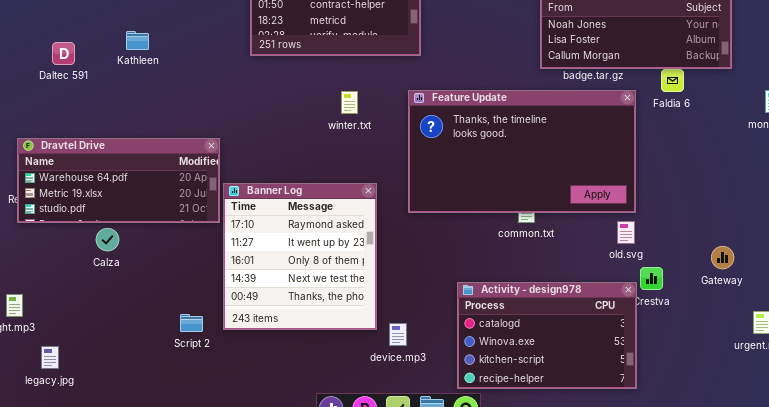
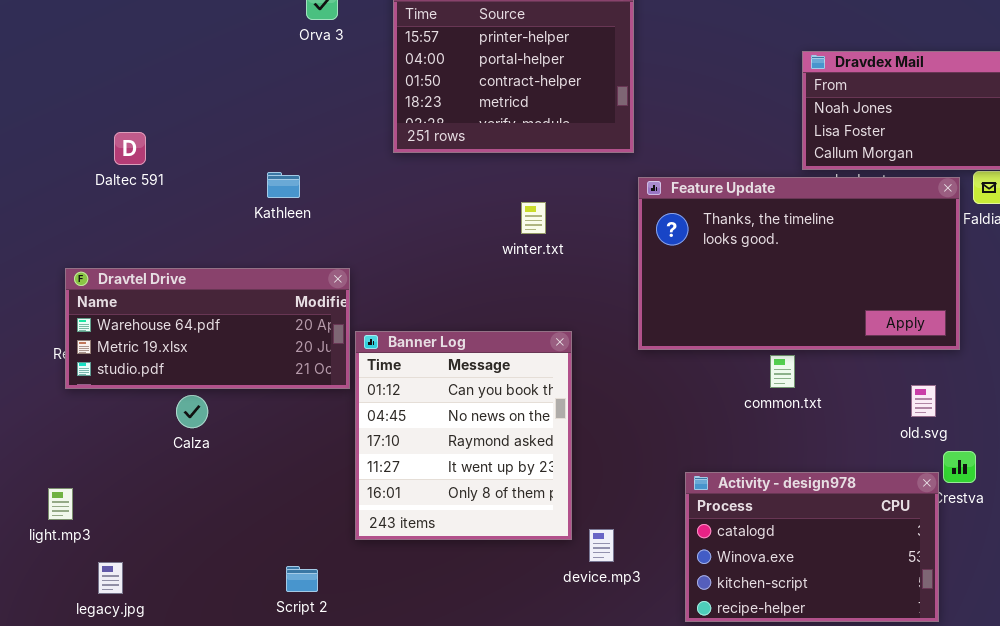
Kathleen: [126,31,149,50] -> [267,172,300,198], moved
Feature Update: [408,90,636,213] -> [638,177,960,350], moved
Banner Log: [223,183,377,330] -> [355,331,572,540], scrolled up 2 rows
Script 2: [180,314,203,332] -> [286,566,318,592], moved

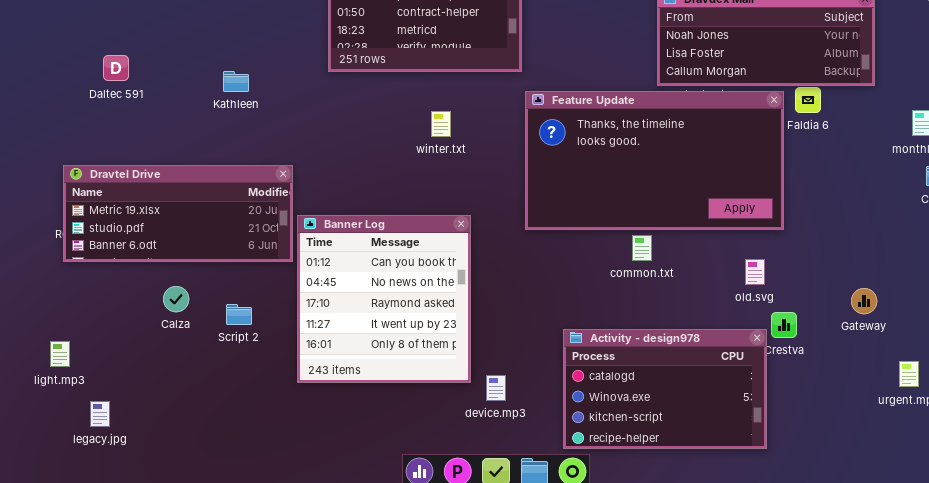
Kathleen: [267,172,300,198] -> [223,71,249,92], moved
Dravtel Drive: [65,268,350,389] -> [63,165,293,262], scrolled down 1 row
Calza: [176,395,208,428] -> [163,286,189,312], moved
Script 2: [286,566,318,592] -> [226,304,252,325], moved

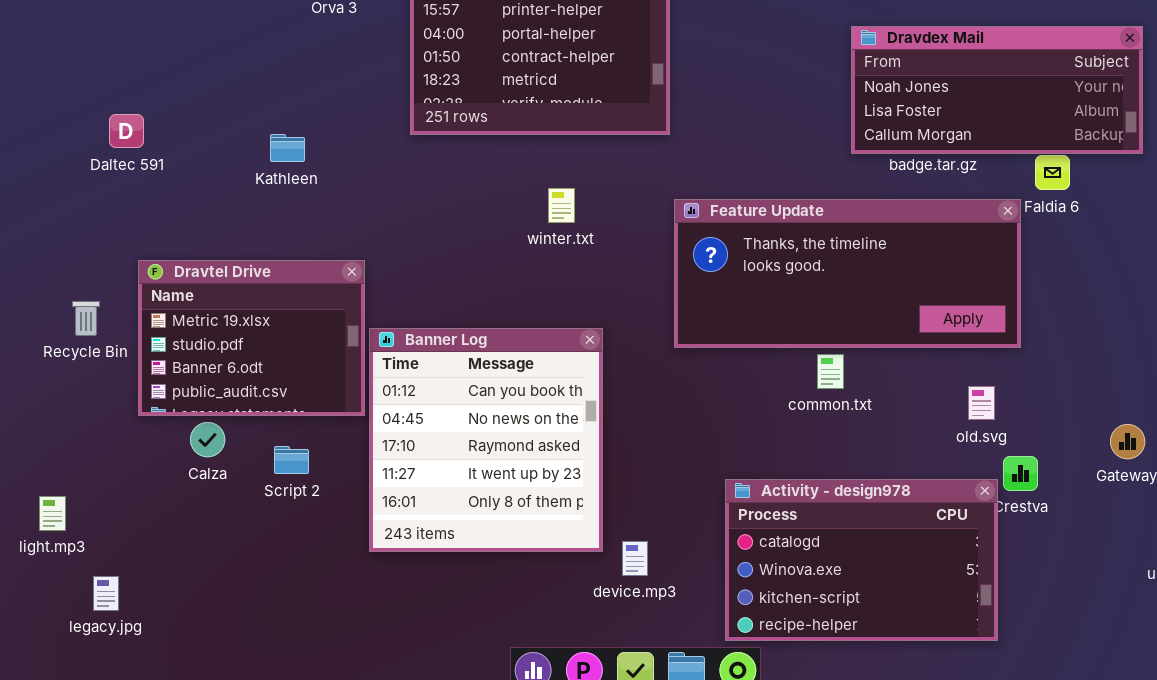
Feature Update: [525,91,784,230] -> [674,199,1021,348], resized
Dravtel Drive: [63,165,293,262] -> [138,260,365,416], resized

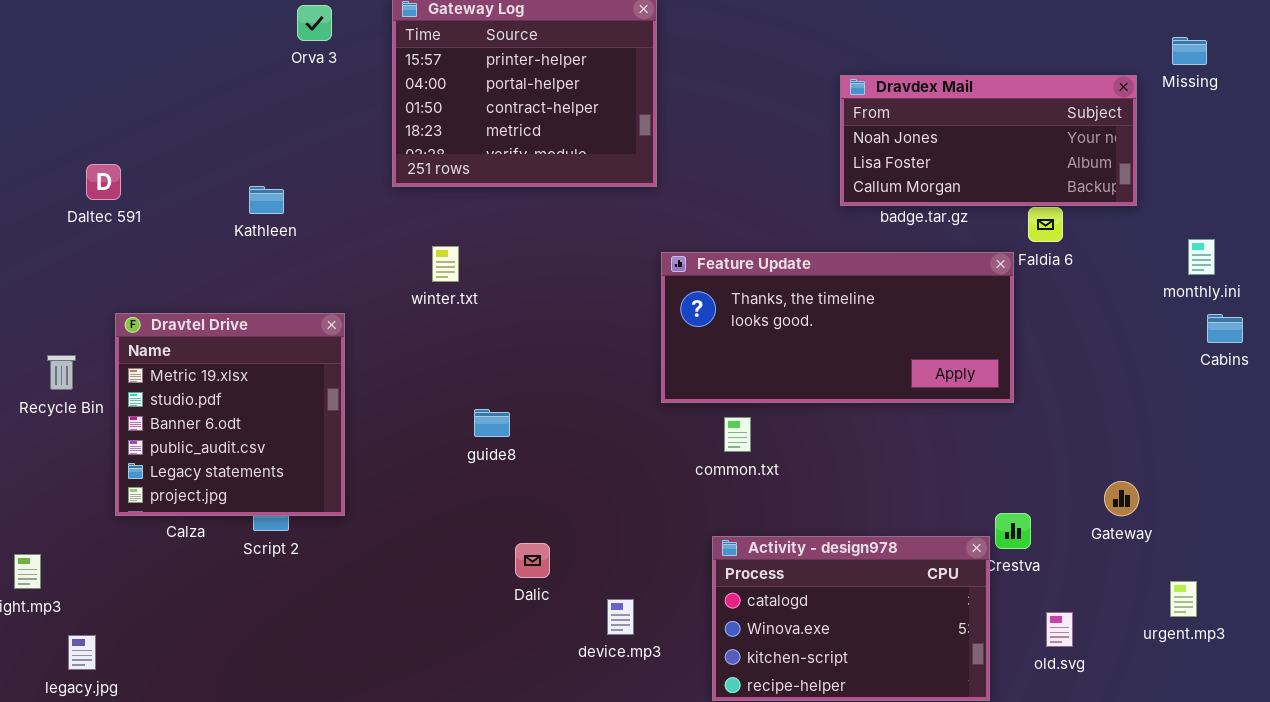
winter.txt: [548,188,575,223] -> [432,246,459,282], moved
Dravtel Drive: [138,260,365,416] -> [115,313,345,516], resized
Banner Log: [369,328,603,552] -> none, closed
common.txt: [817,354,844,389] -> [724,417,751,452], moved
old.svg: [968,386,995,420] -> [1046,612,1073,647], moved

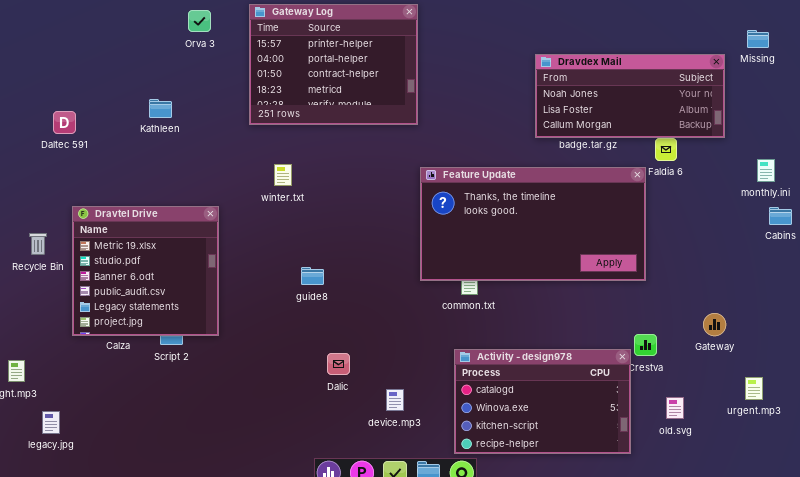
Kathleen: [249,186,284,214] -> [149,99,172,118], moved
Feature Update: [661,252,1014,403] -> [420,167,646,281], resized

